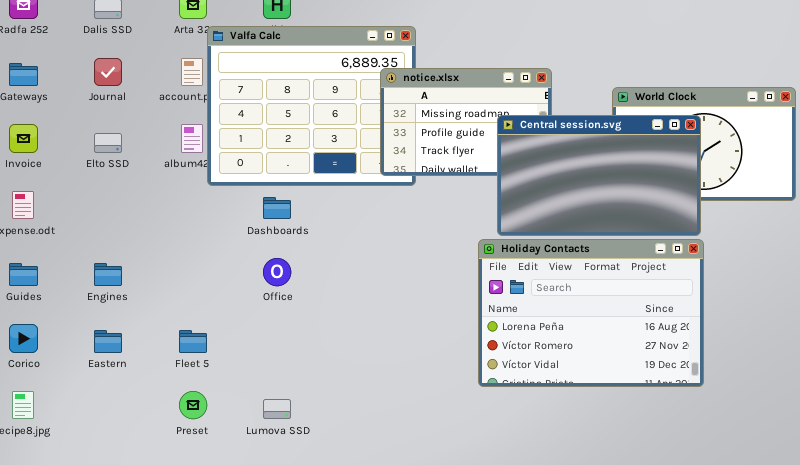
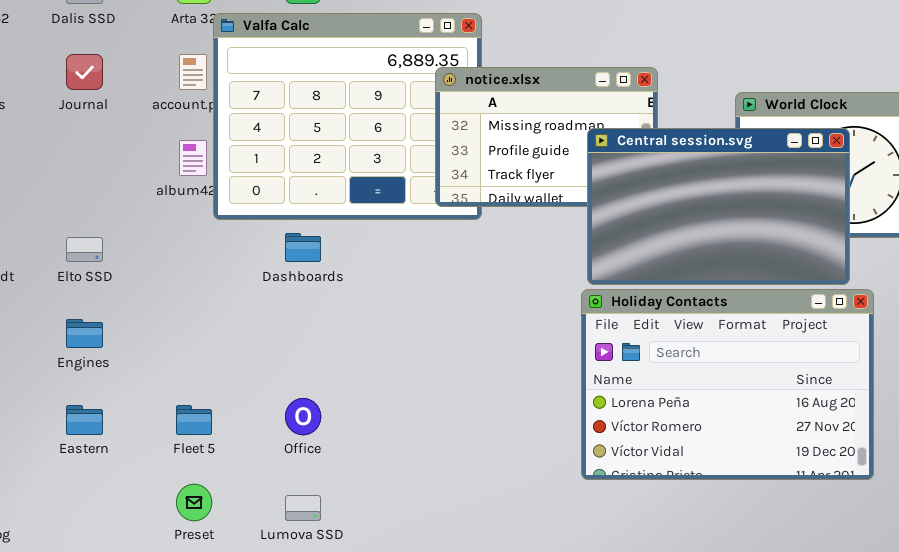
Elto SSD: [94,133,122,153] -> [66,237,103,262], moved
Holiday Contacts: [478,239,704,387] -> [581,289,874,480], moved
Office: [263,258,291,286] -> [285,398,321,435], moved

